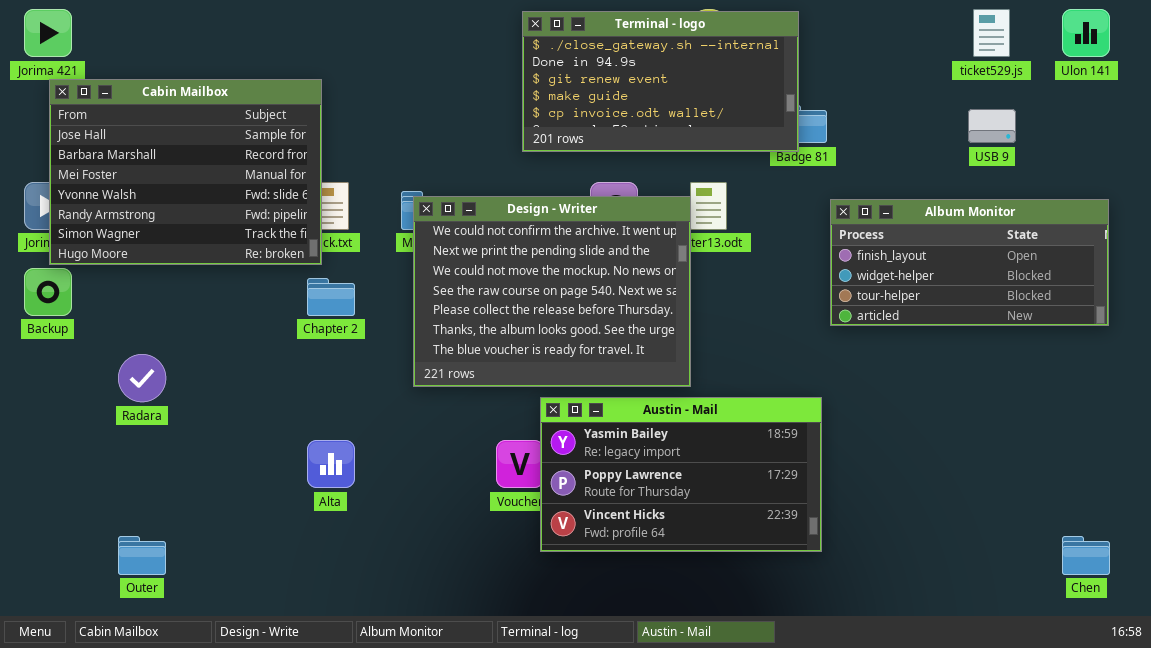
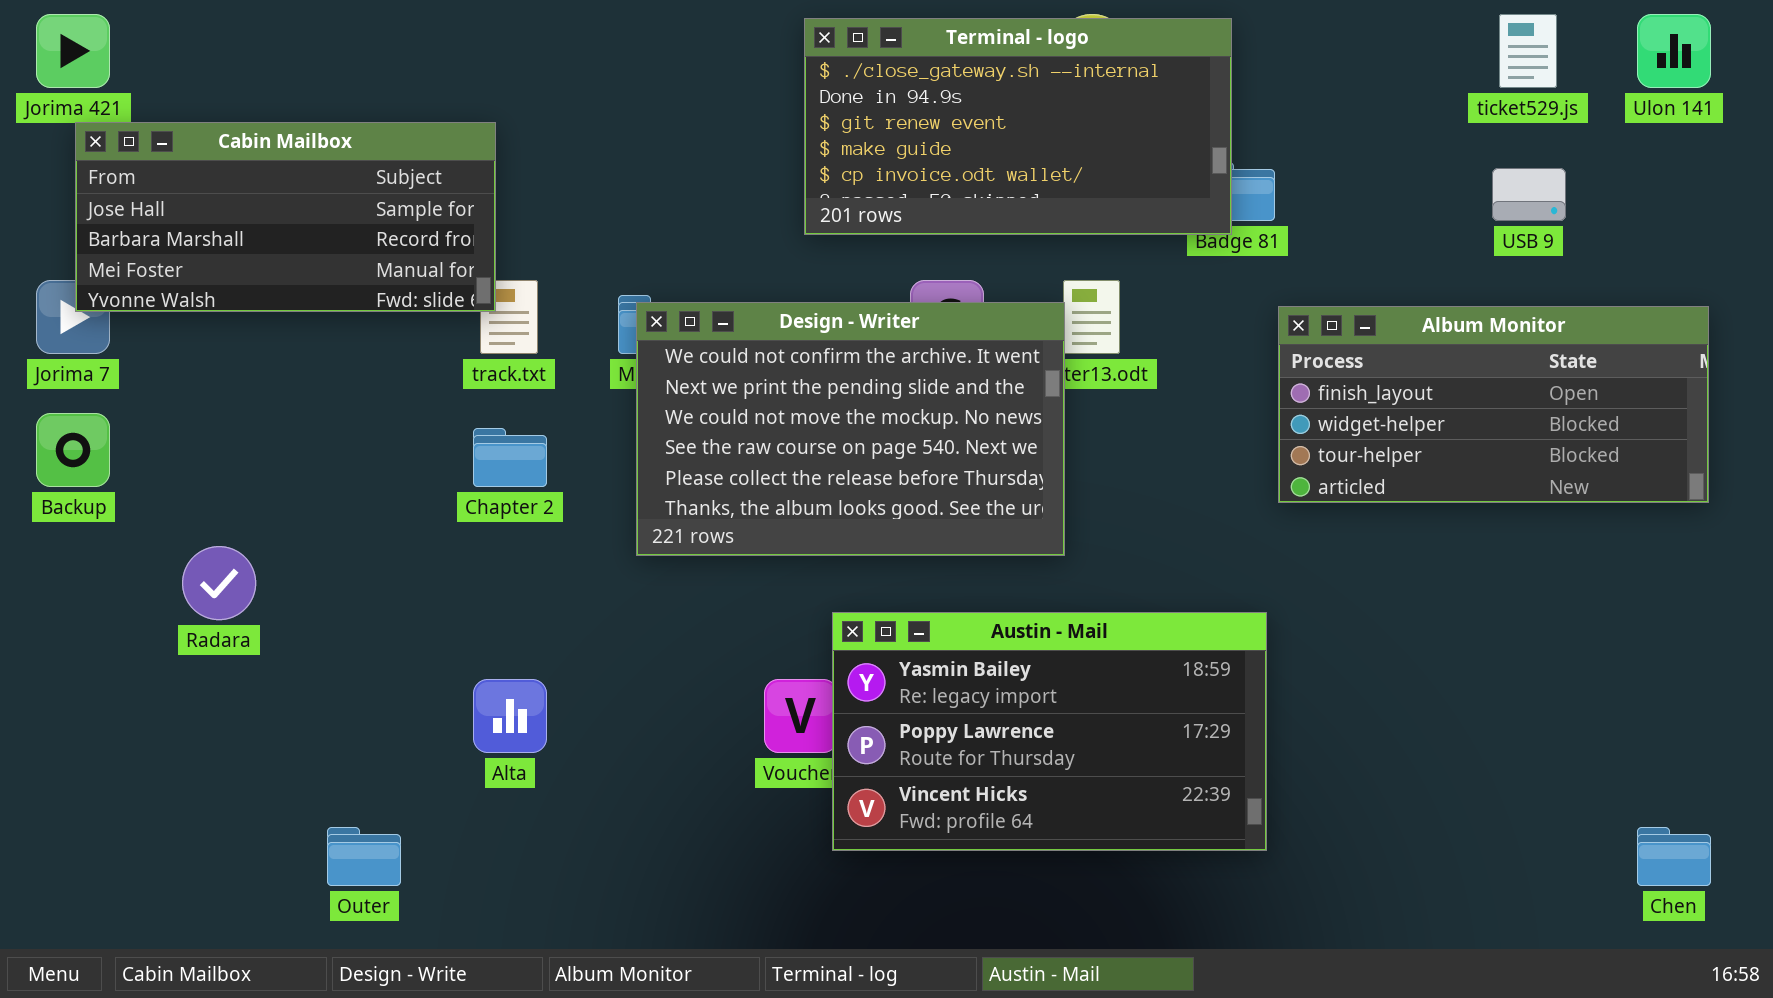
Cabin Mailbox: [49,79,322,265] -> [75,122,496,312], resized
Design - Writer: [413,196,691,387] -> [636,302,1065,556], resized
Outer: [118,536,166,575] -> [327,827,401,886], moved

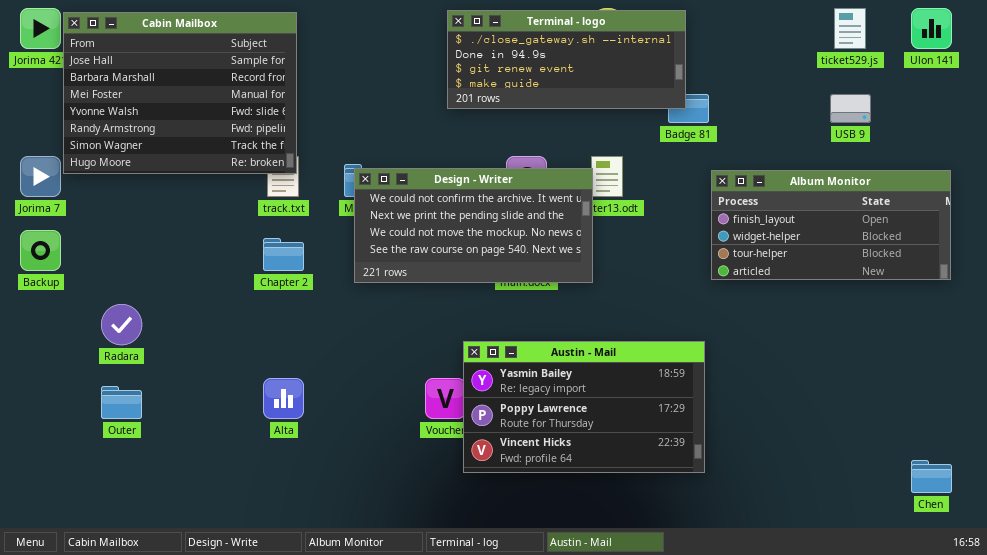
Terminal - logo: [804,18,1232,235] -> [447,10,686,109], resized
Cabin Mailbox: [75,122,496,312] -> [63,12,297,174], moved, resized
Design - Writer: [636,302,1065,556] -> [354,168,593,283], resized
Outer: [327,827,401,886] -> [101,386,142,419], moved

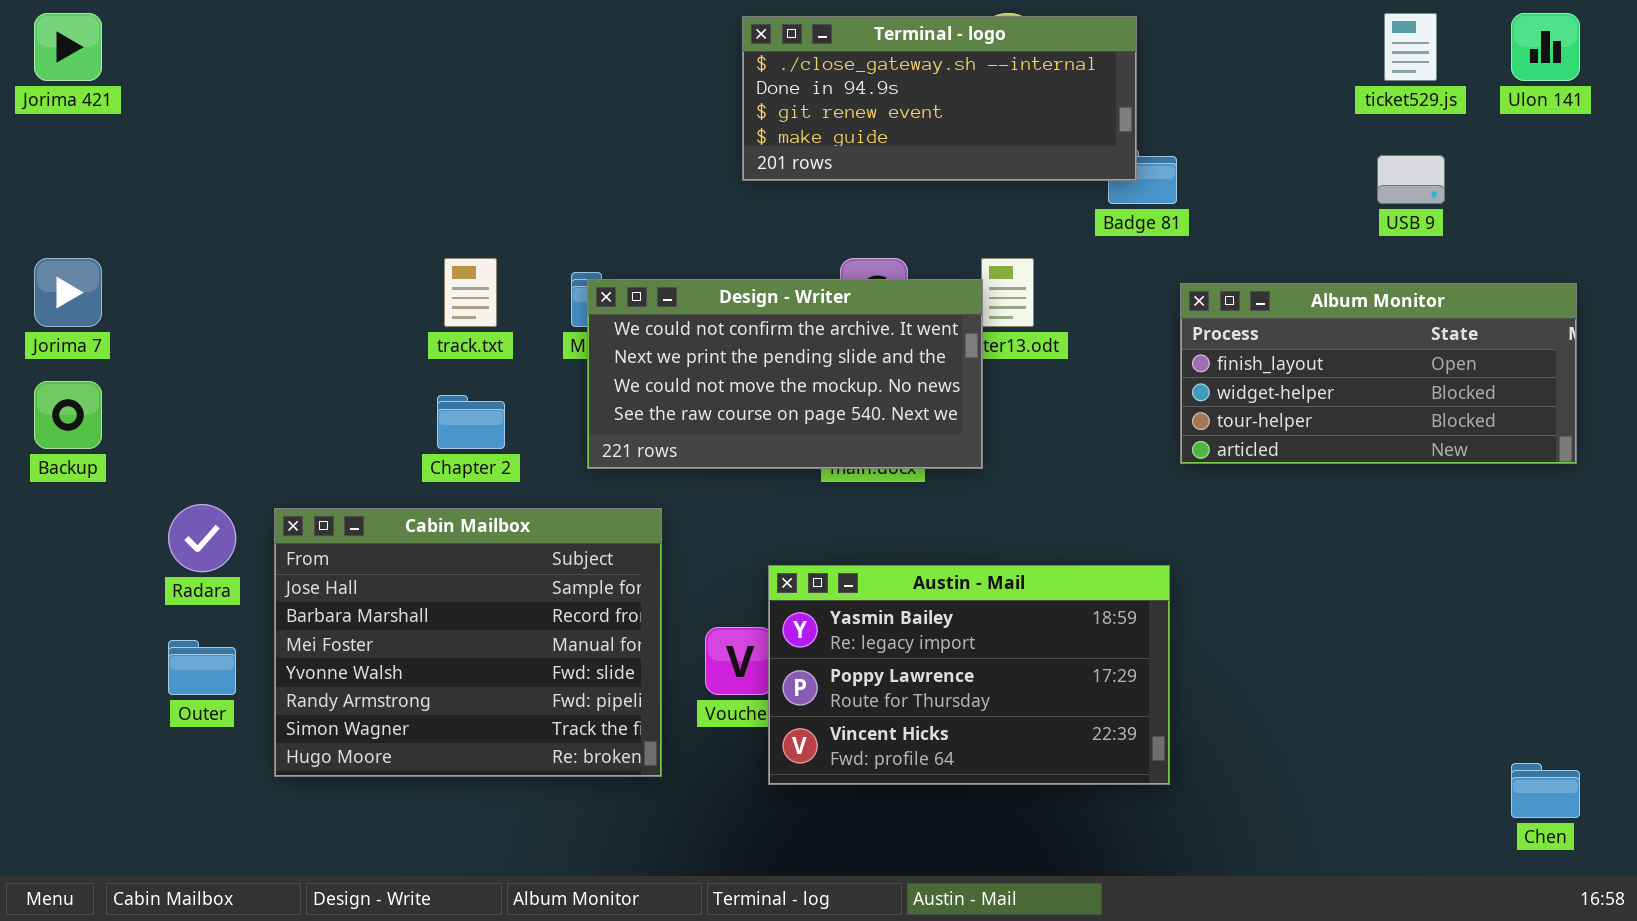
Cabin Mailbox: [63,12,297,174] -> [274,508,662,777], moved

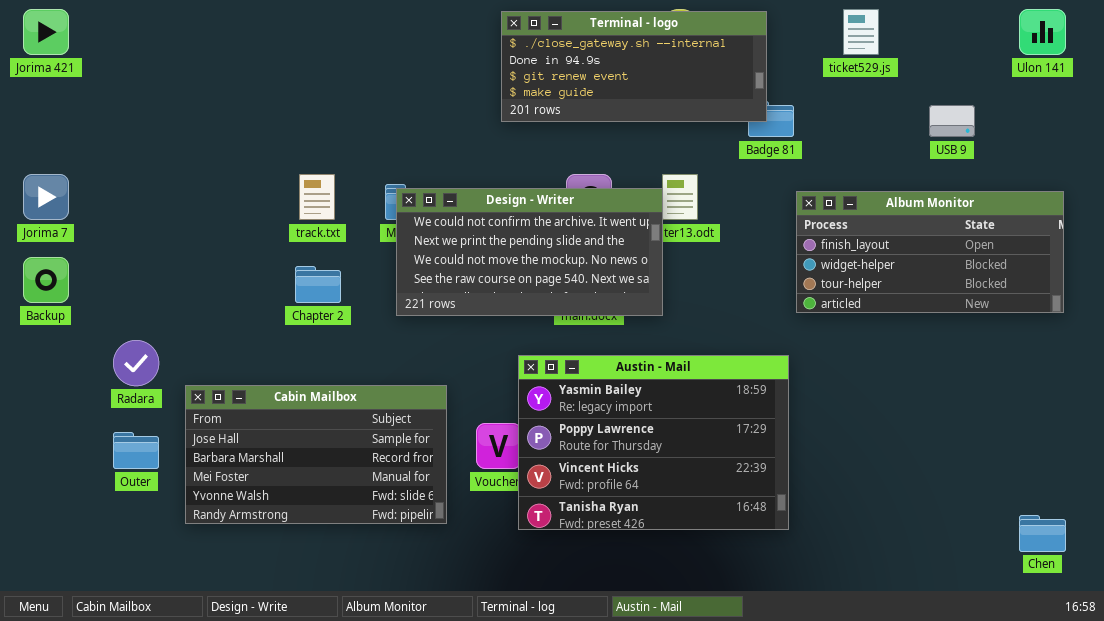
ticket529.js: [1384,13,1437,81] -> [843,9,879,55], moved
Cabin Mailbox: [274,508,662,777] -> [185,385,447,524], resized
Austin - Mail: [768,565,1170,785] -> [518,355,789,530], resized

